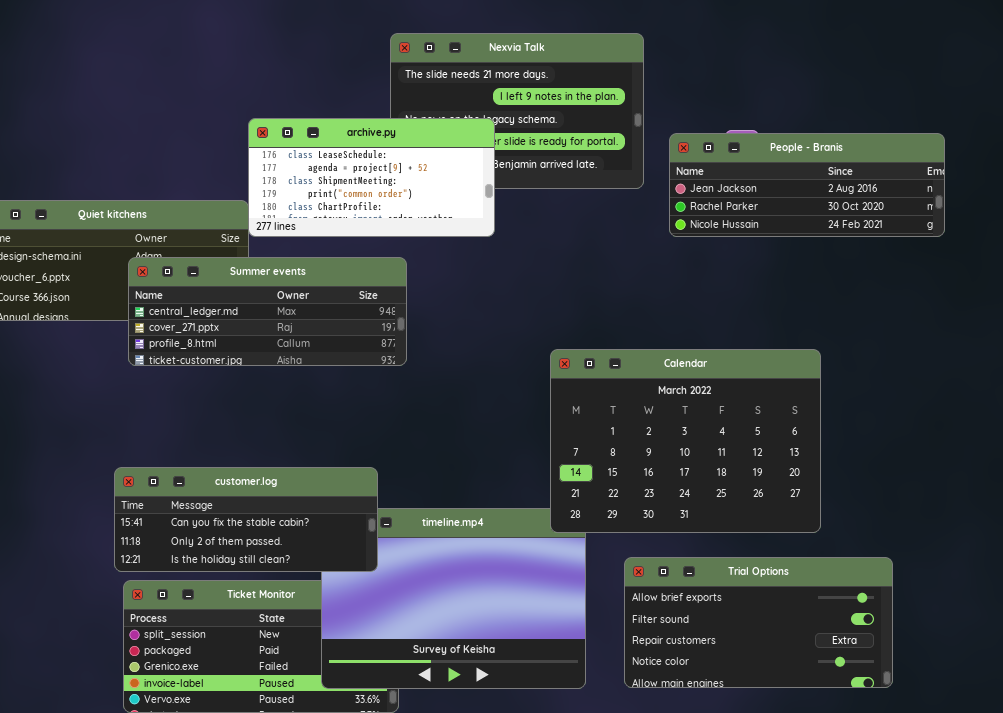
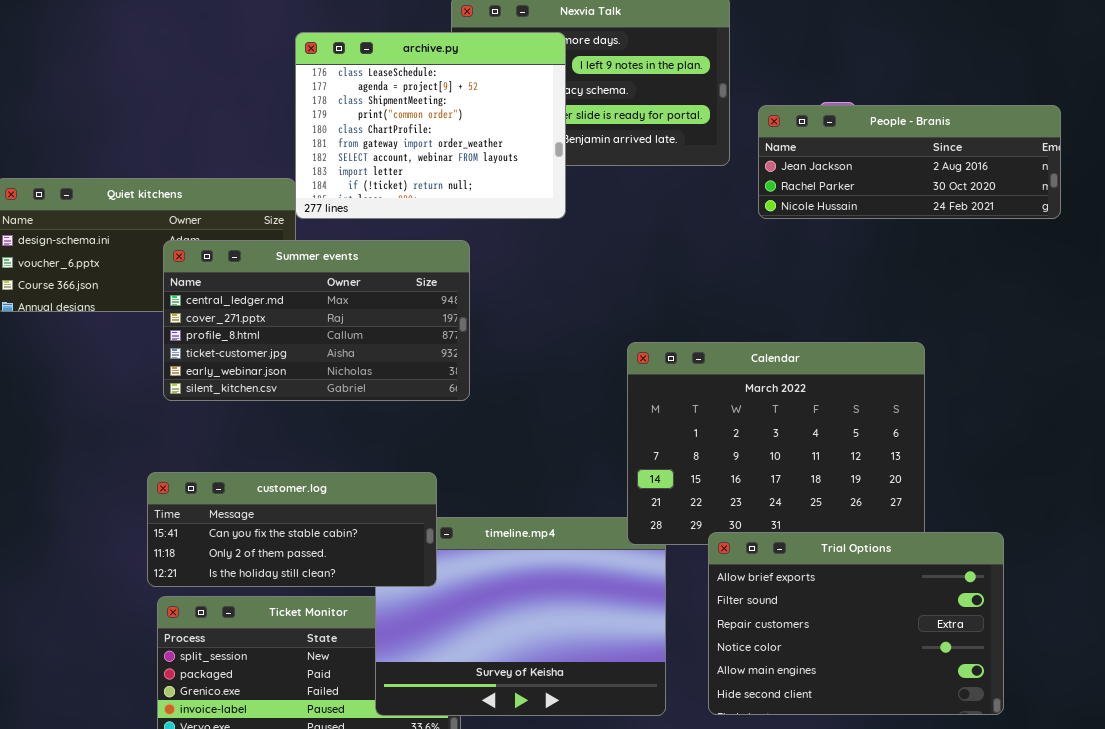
archive.py: [248,118,495,237] -> [295,32,566,219], resized
Summer events: [128,257,407,366] -> [163,240,470,401], resized
Trial Options: [624,557,893,688] -> [708,532,1004,715], resized

